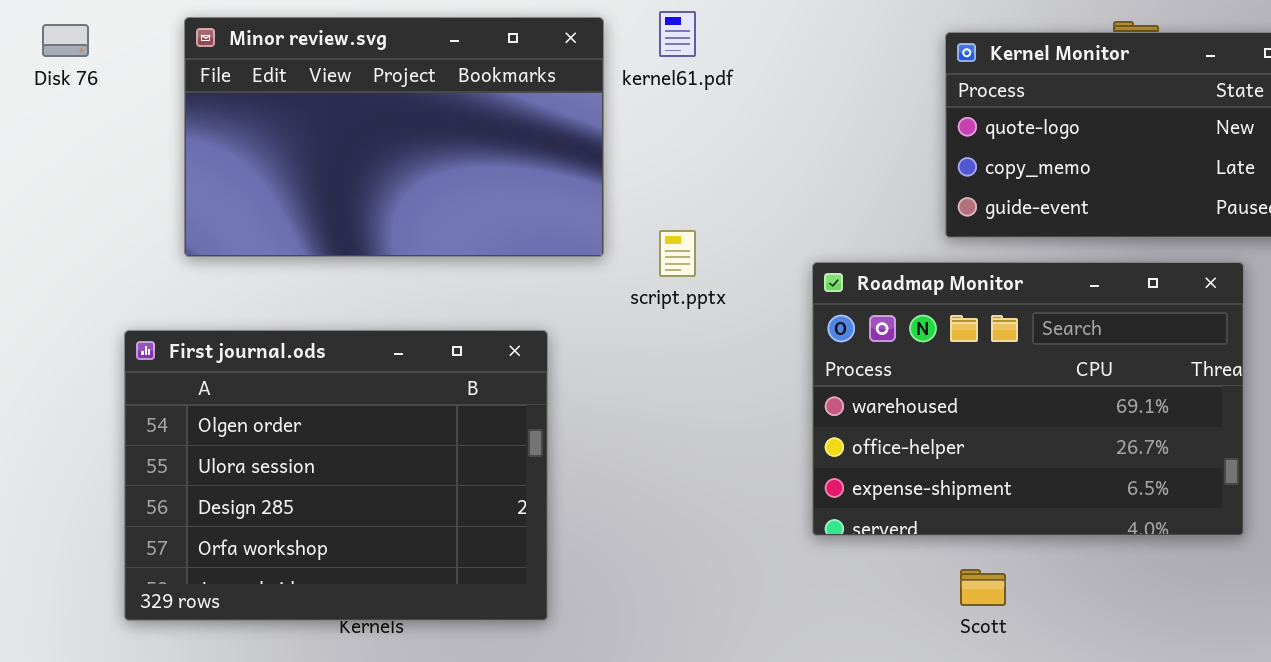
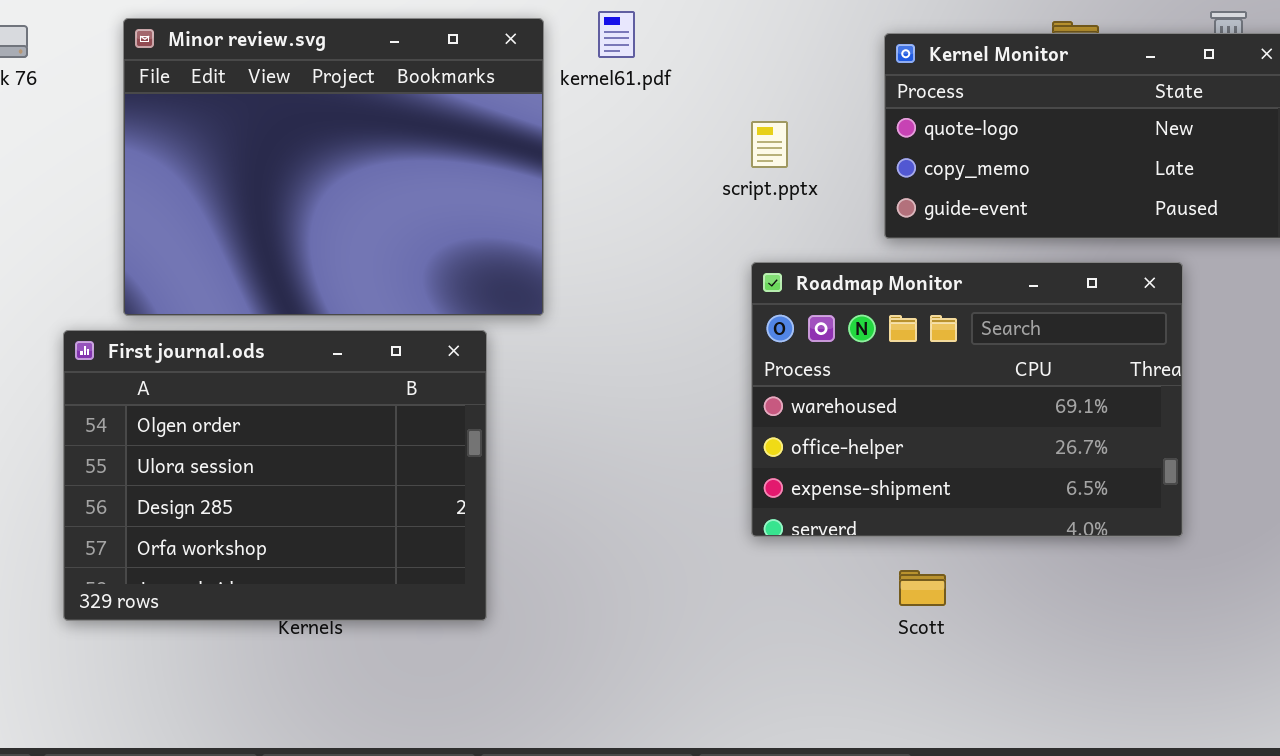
Minor review.svg: [184,17,604,257] -> [123,18,544,316], resized
script.pptx: [659,230,696,277] -> [751,121,788,168], moved

